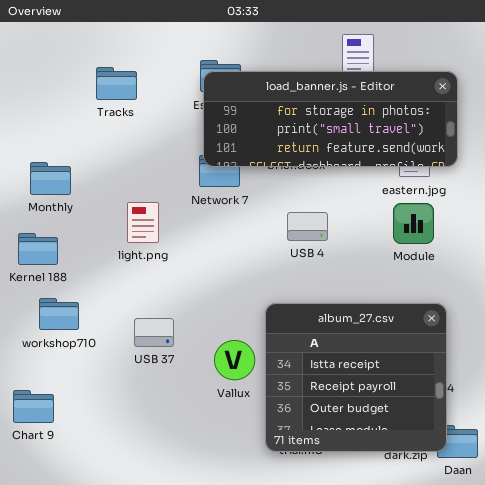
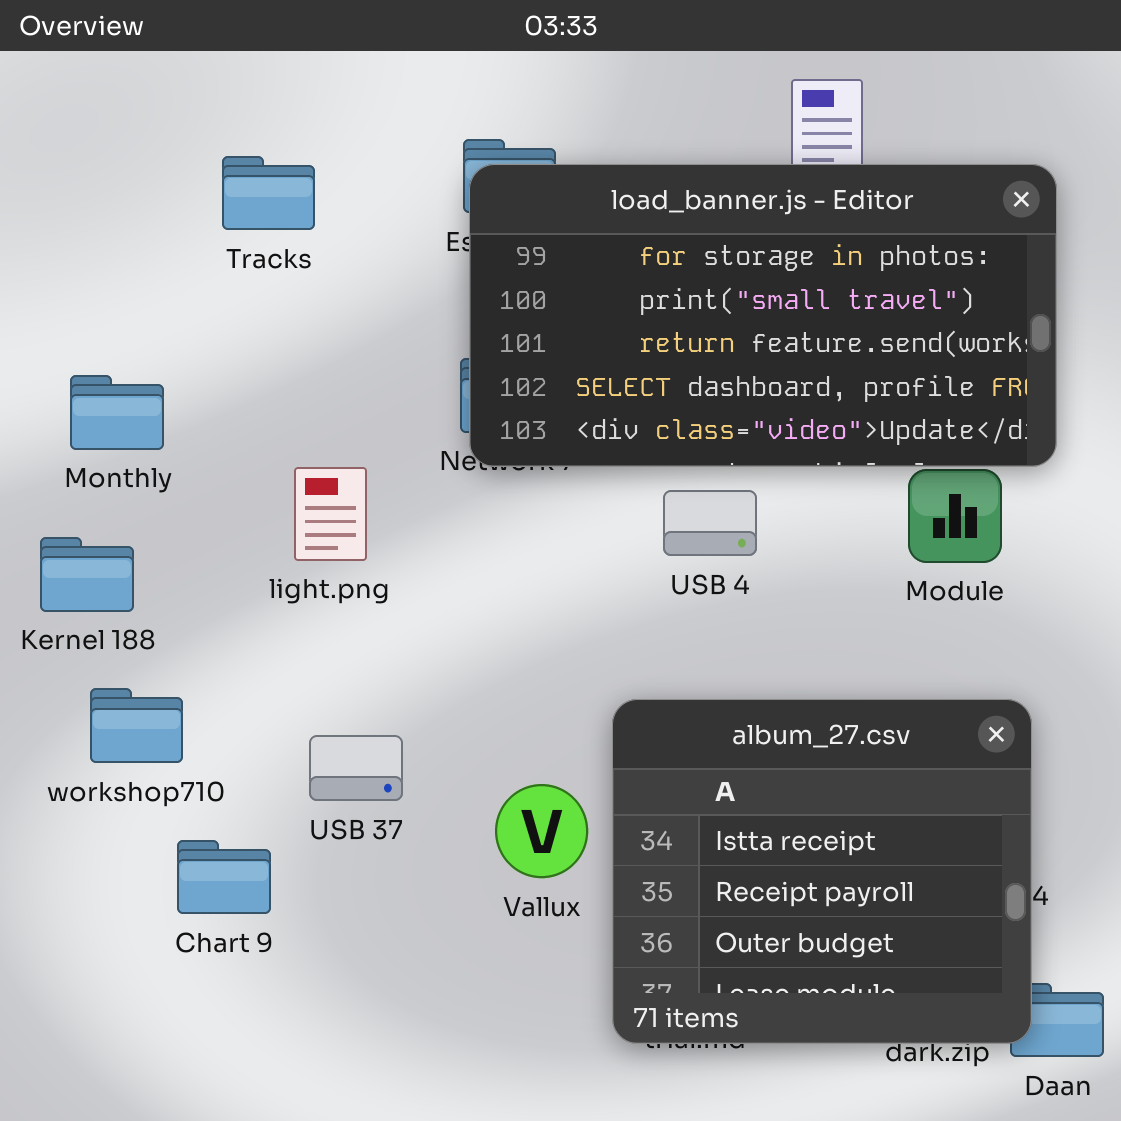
load_banner.js - Editor: [203,71,458,167] -> [469,164,1057,467], resized
Chart 9: [13,390,54,423] -> [177,840,271,914], moved

